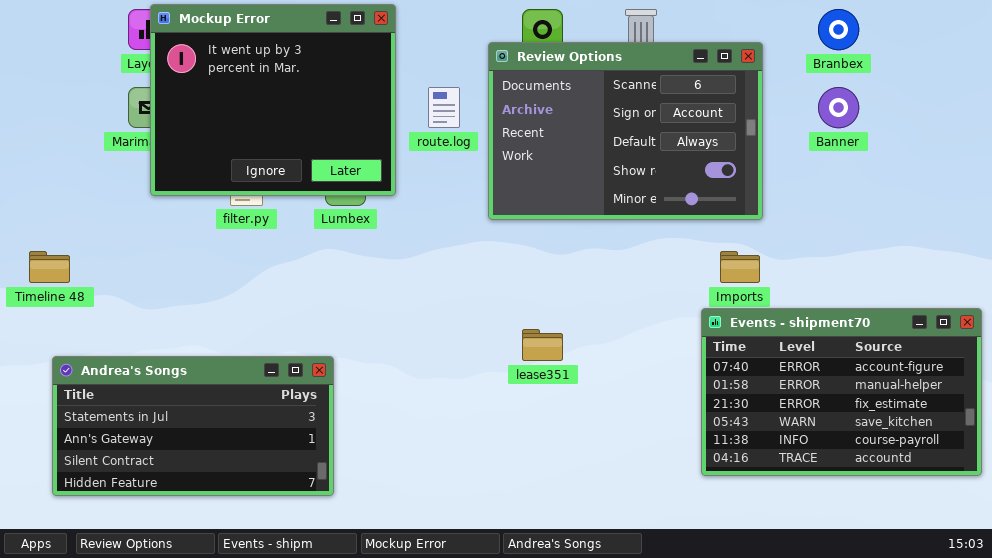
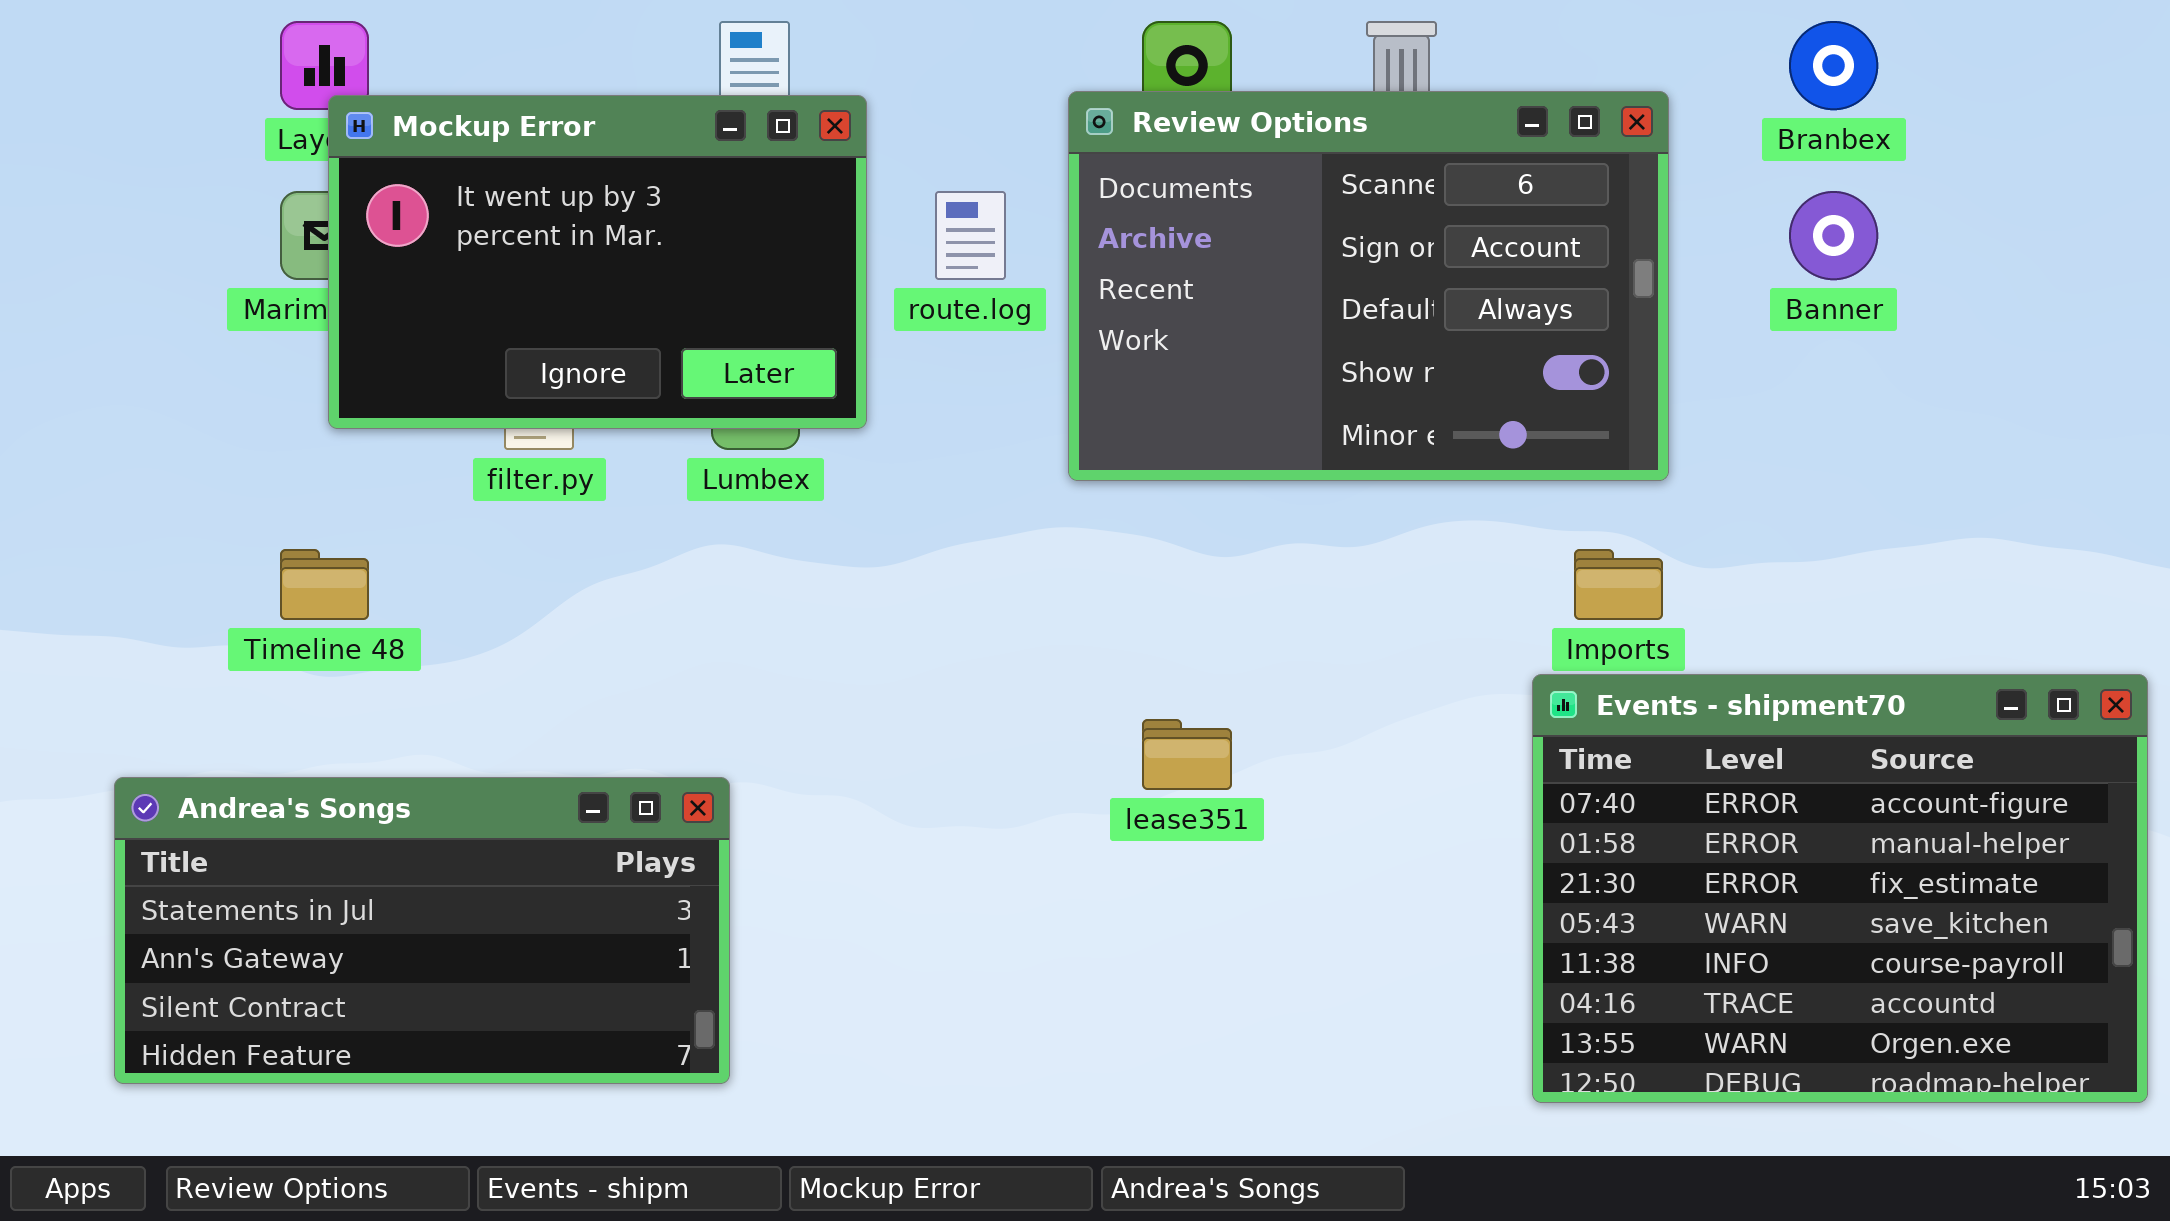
Mockup Error: [150,4,396,196] -> [328,95,867,429], resized
Timeline 48: [29,251,70,283] -> [280,549,369,620], moved
Events - shipment70: [701,308,982,476] -> [1532,674,2148,1103], resized

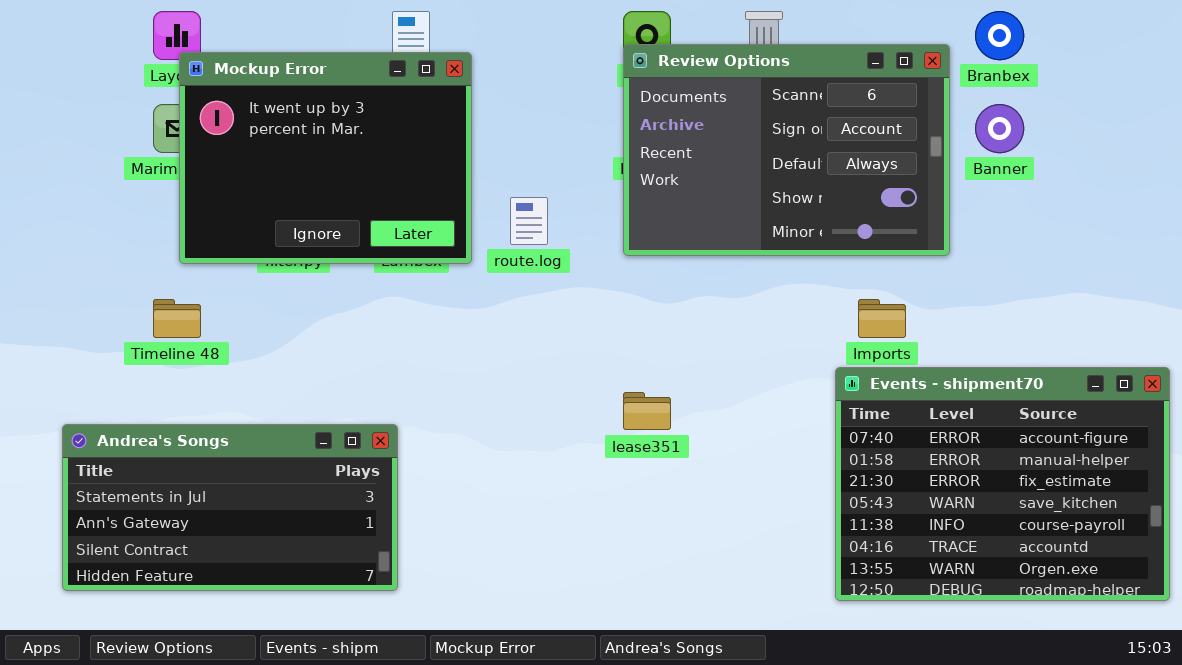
Review Options: [1068,91,1669,481] -> [623,44,950,256], moved
Mockup Error: [328,95,867,429] -> [179,52,472,264], resized
route.log: [935,191,1006,280] -> [510,197,548,245], moved

